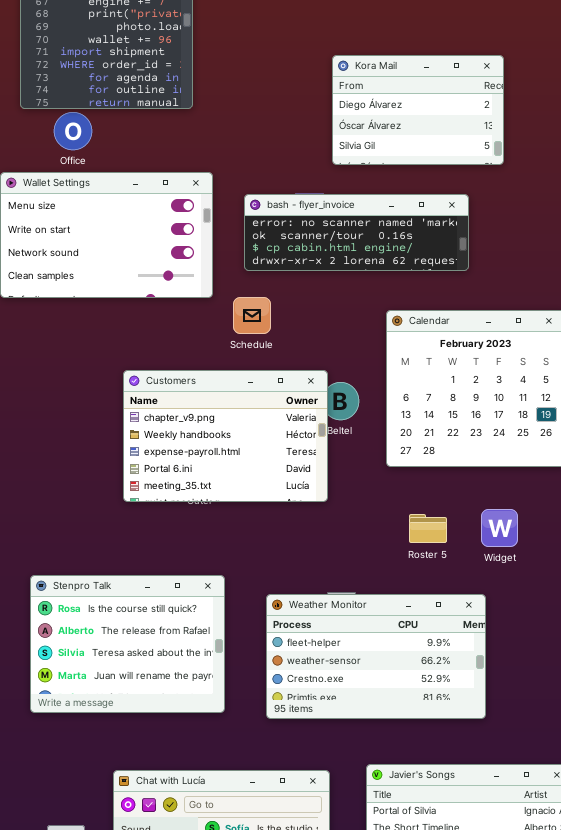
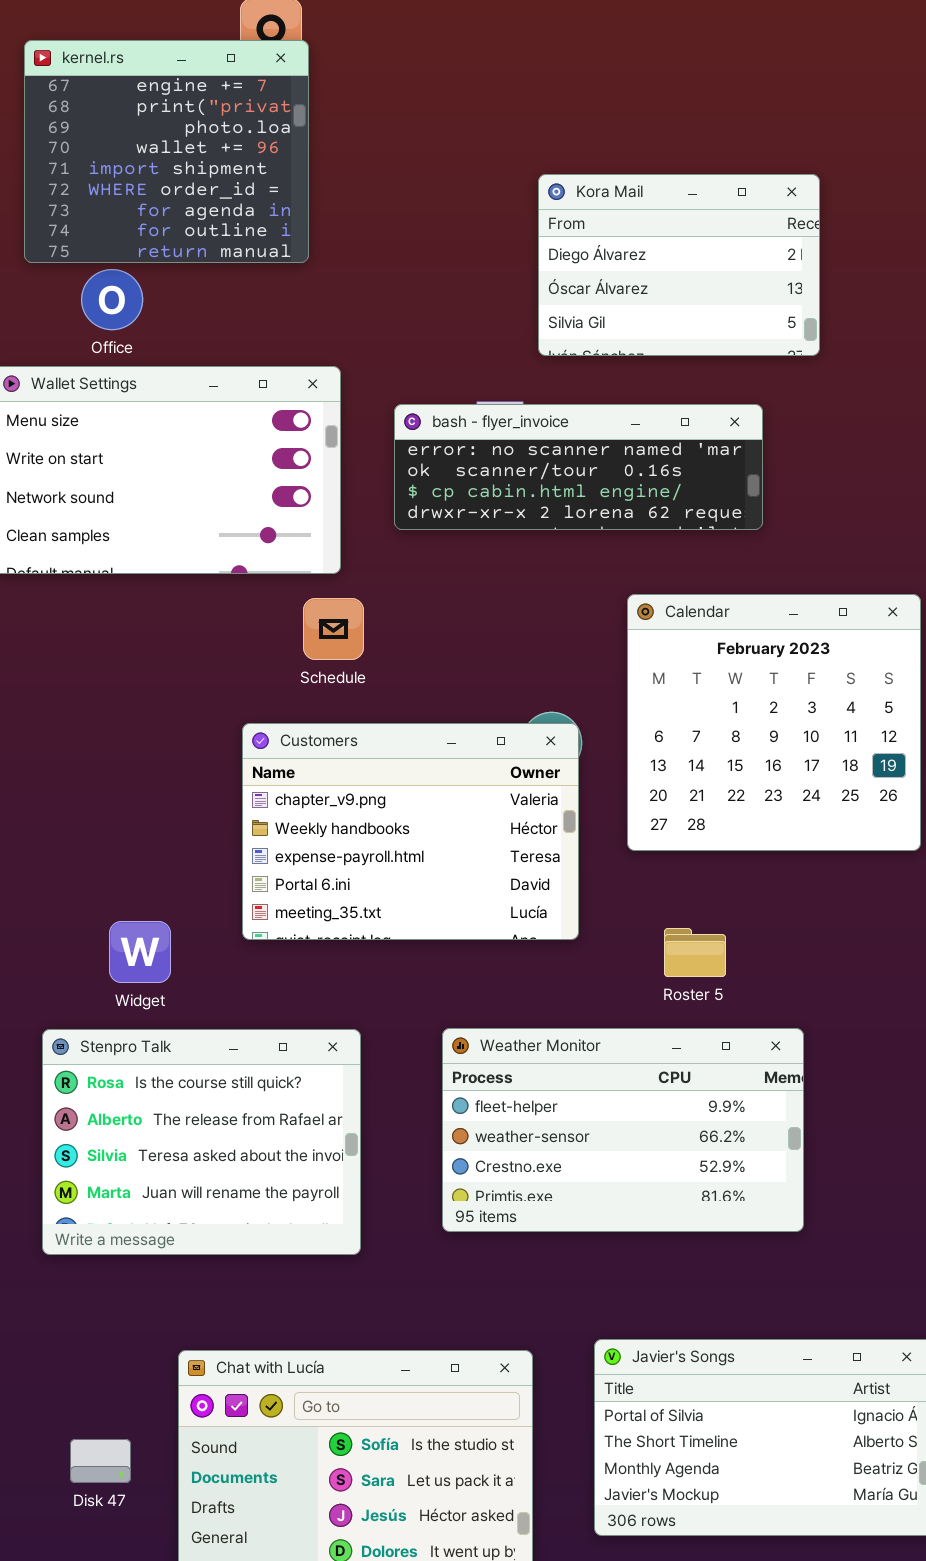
Schedule: [233,297,271,334] -> [303,598,364,660], moved
Customers: [123,370,328,502] -> [242,723,579,940], moved
Widget: [481,509,518,547] -> [109,921,171,983], moved
Weather Monitor: [266,594,486,719] -> [442,1028,804,1232], moved

